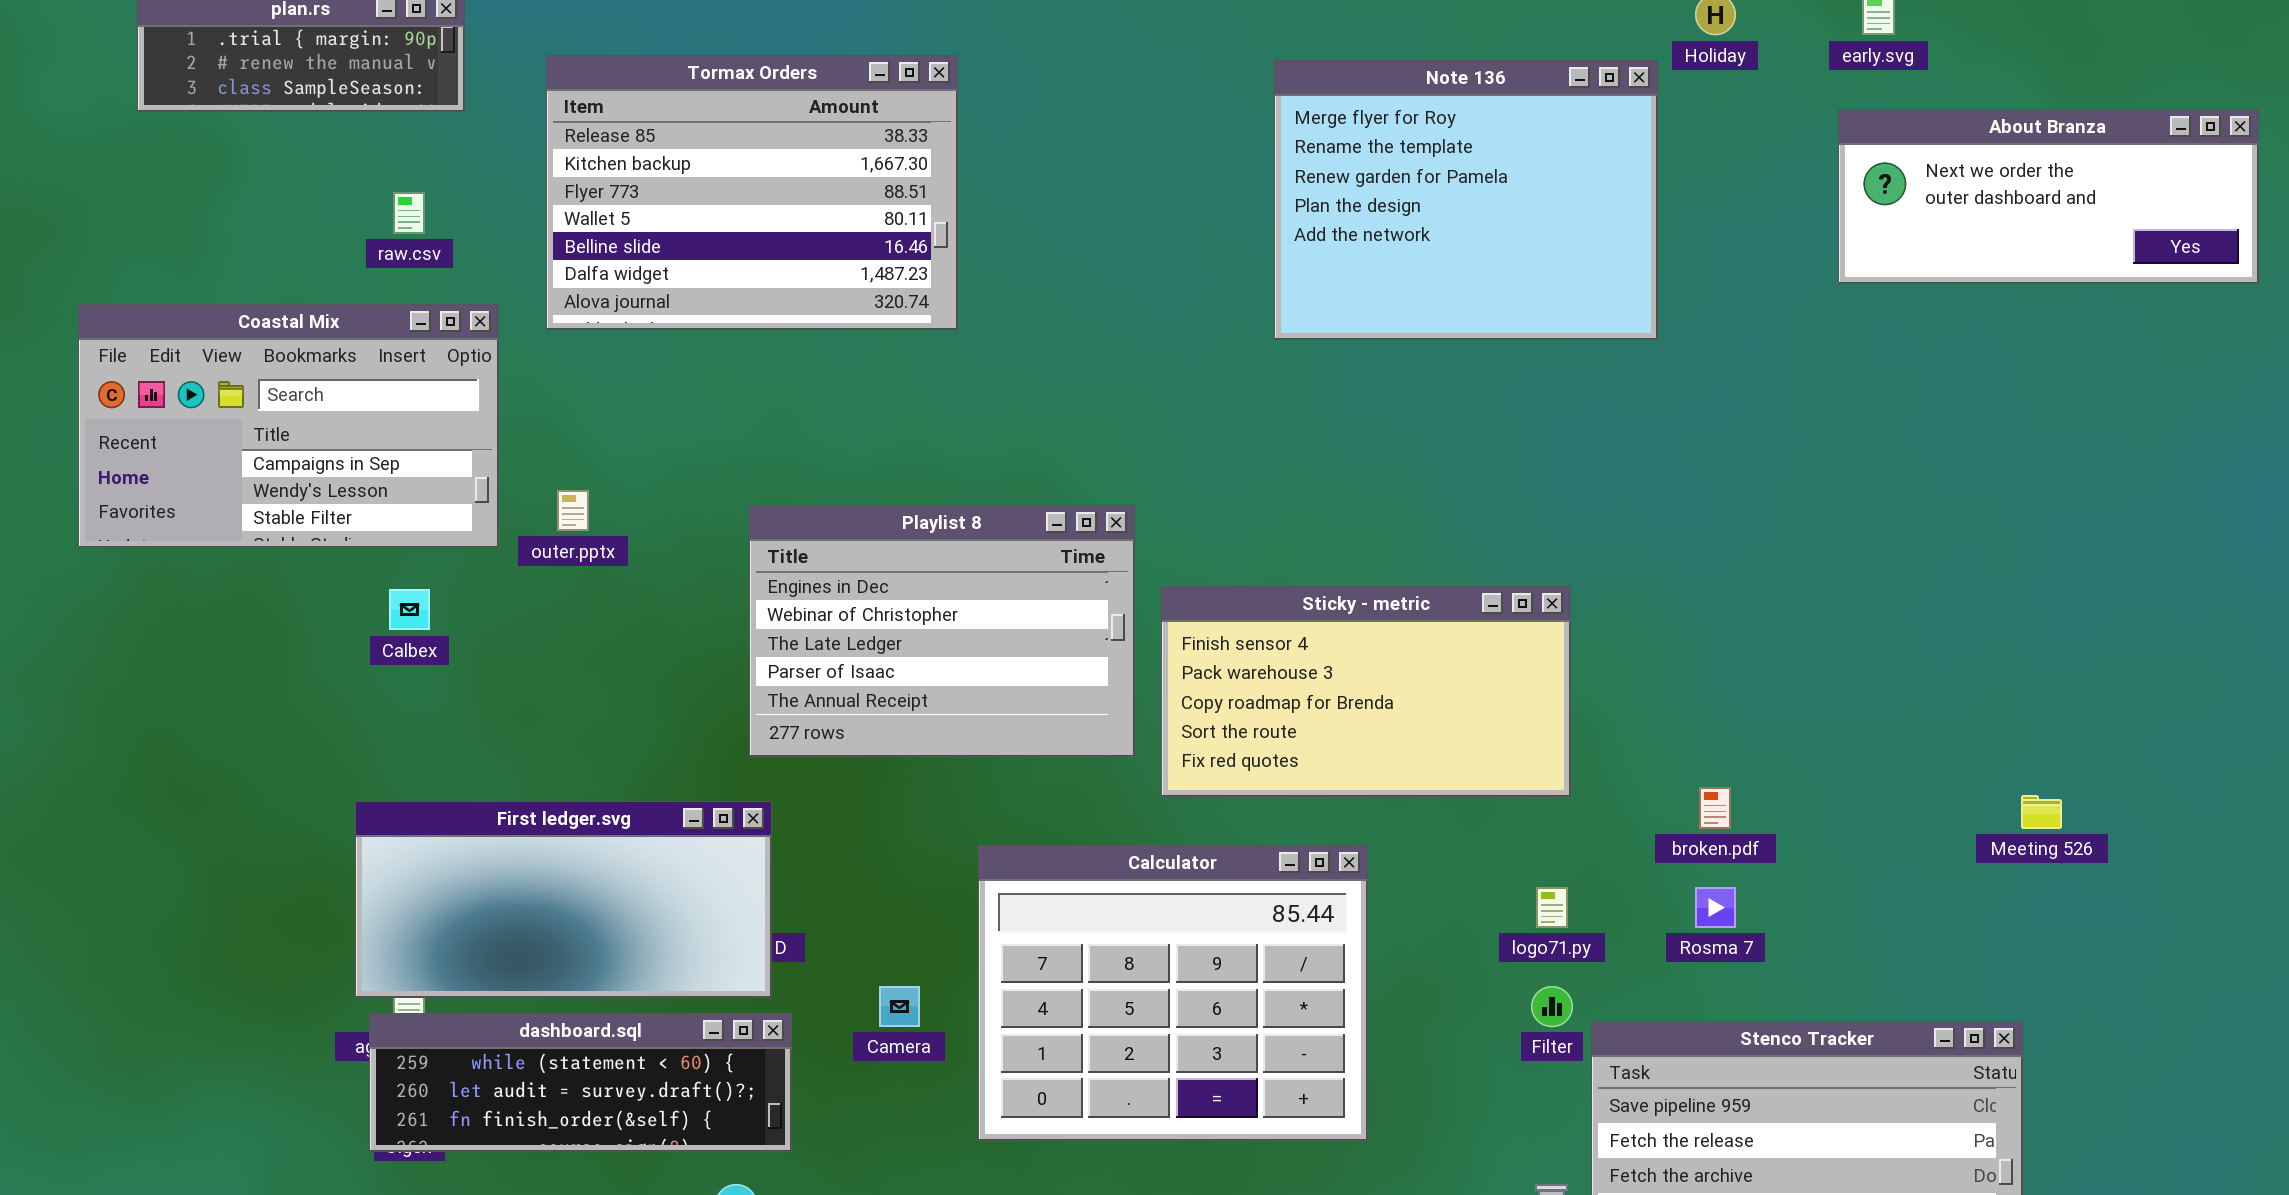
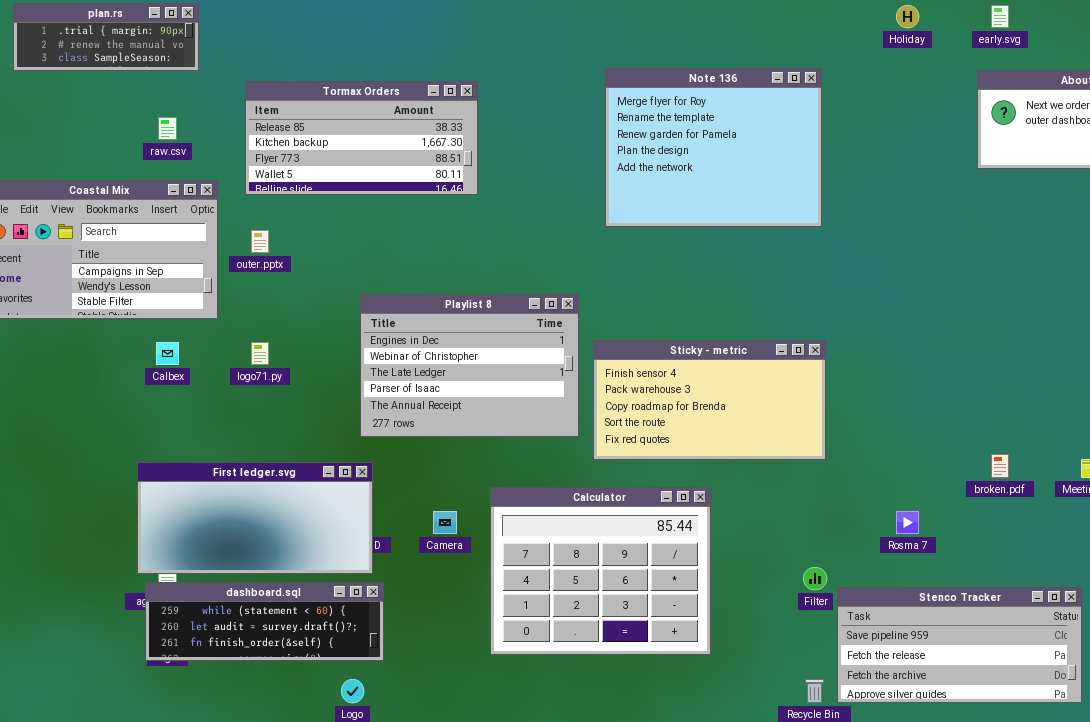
Tormax Orders: [546,55,958,330] -> [245,81,478,195], resized
Note 136: [1274,60,1658,340] -> [605,68,822,227], moved
outer.pptx: [557,490,589,531] -> [251,230,269,253], moved
broken.pdf: [1699,787,1731,829] -> [991,454,1009,478], moved
logo71.py: [1536,887,1568,928] -> [251,342,269,365], moved
Camera: [879,986,920,1027] -> [433,511,457,534], moved

